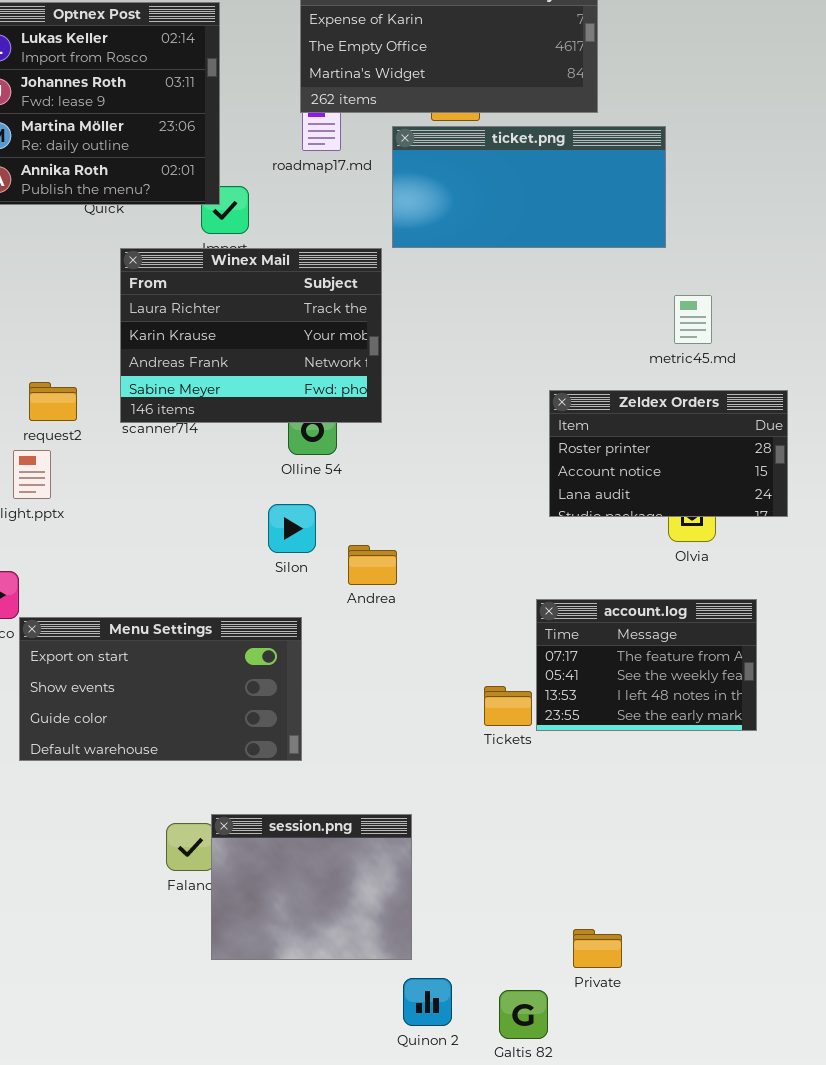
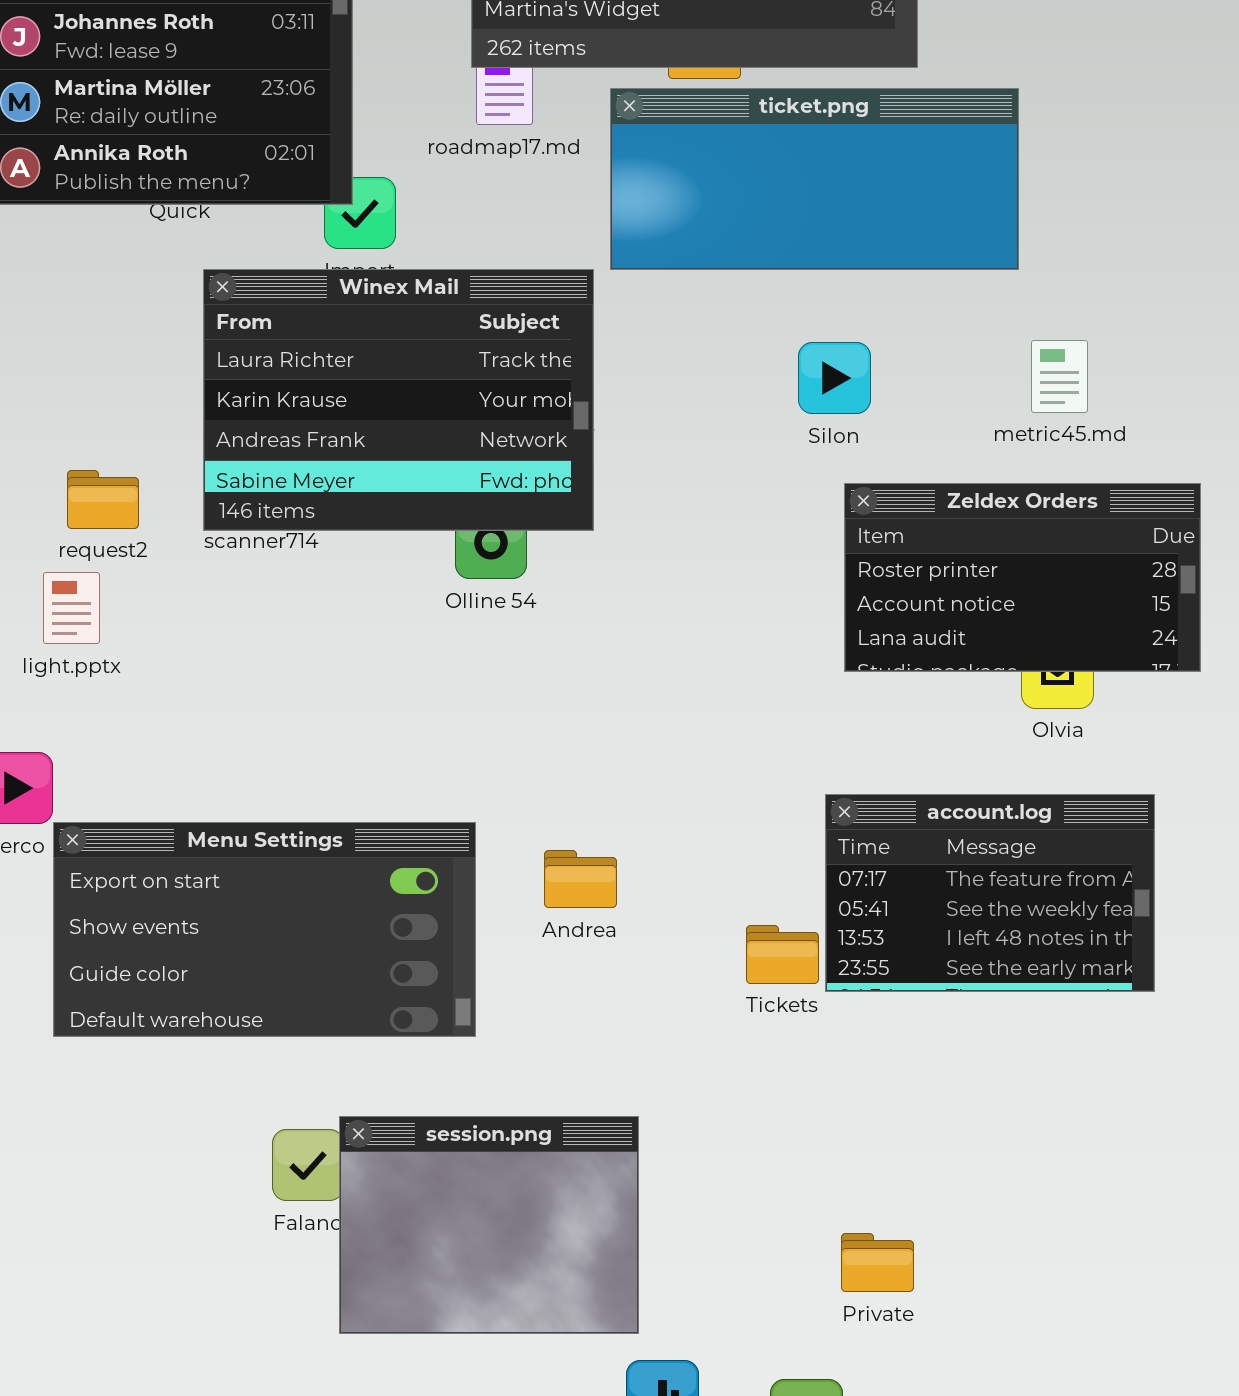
Silon: [268,504,316,553] -> [798,342,871,414], moved
Andrea: [348,545,397,585] -> [544,850,617,908], moved
Private: [573,929,622,968] -> [841,1233,914,1292], moved

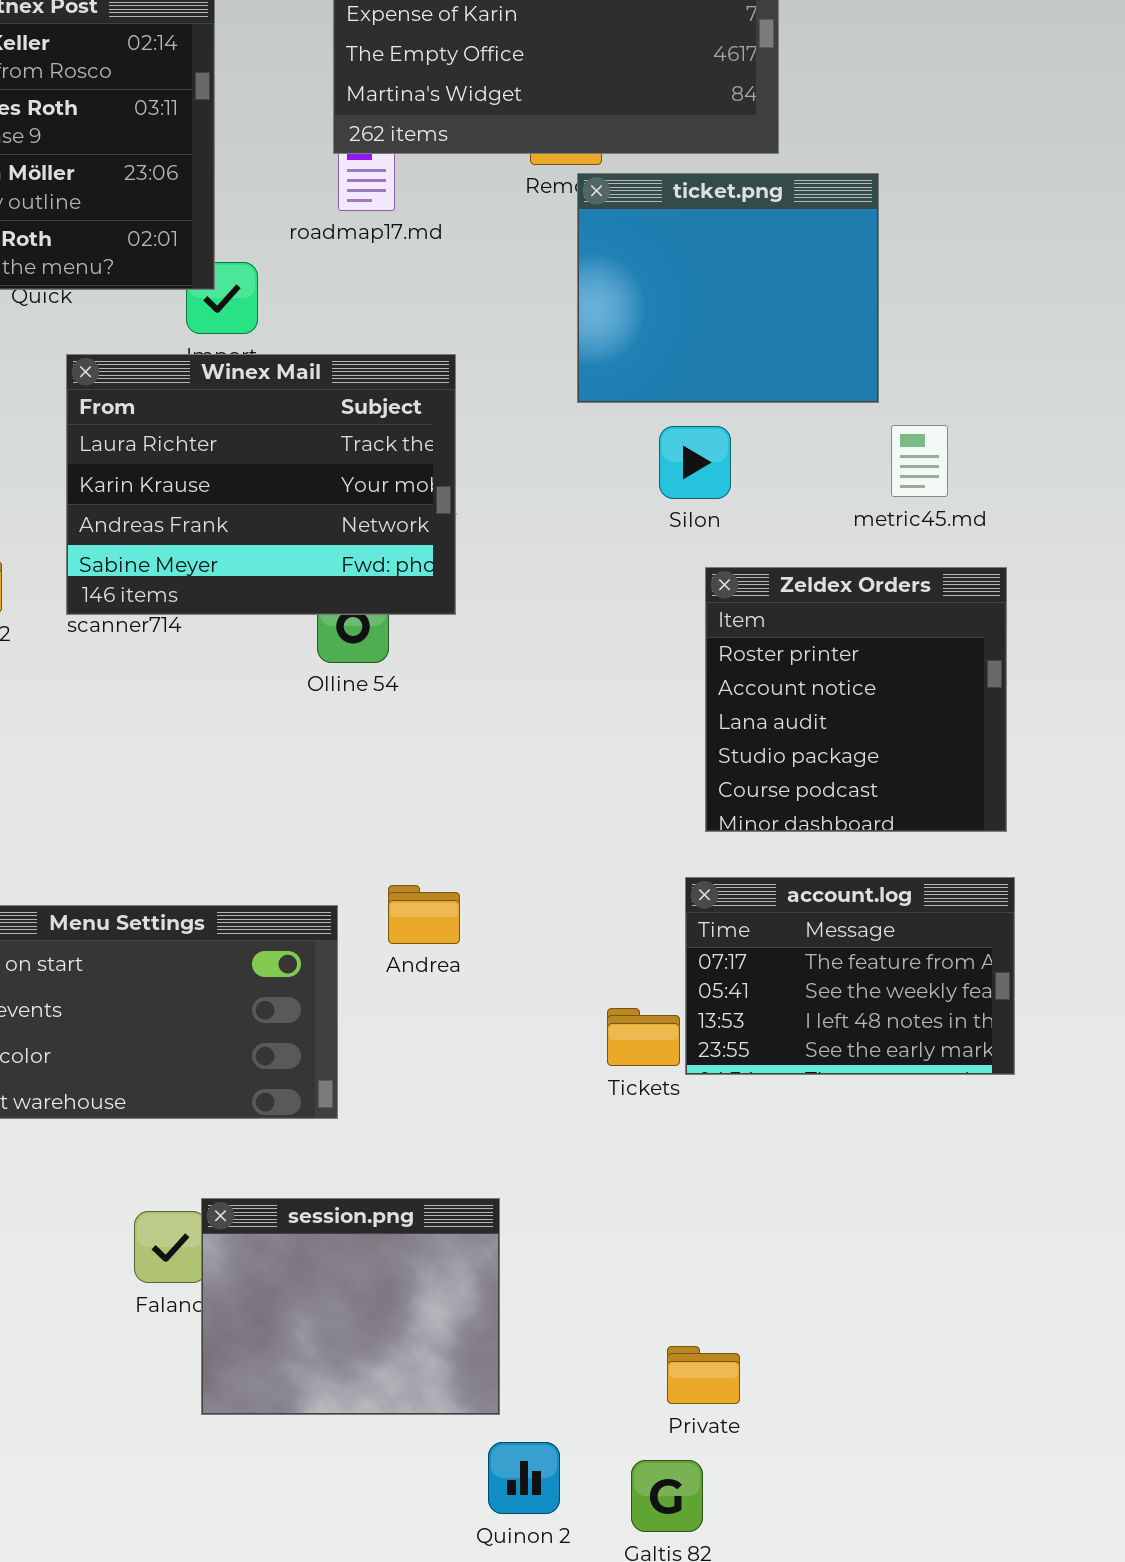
ticket.png: [610,88,1019,270] -> [577,173,879,403], resized
Zeldex Orders: [844,483,1201,672] -> [705,567,1007,832], resized
Andrea: [544,850,617,908] -> [388,885,460,944], moved
Private: [841,1233,914,1292] -> [667,1346,740,1404], moved

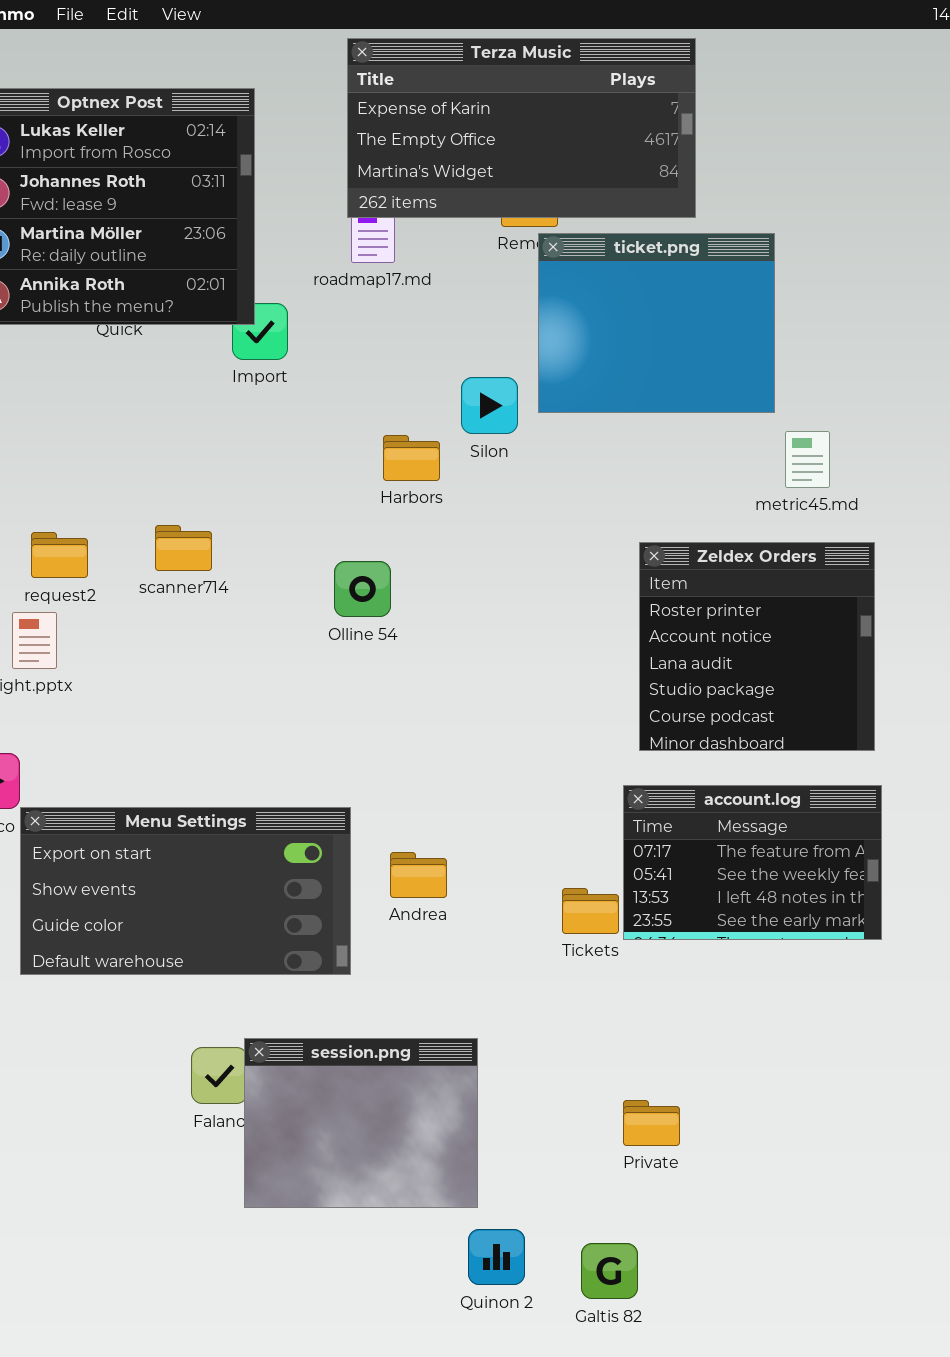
Winex Mail: [66,354,456,615] -> none, closed
Silon: [659,426,731,499] -> [461,377,518,434], moved
Andrea: [388,885,460,944] -> [390,852,447,898], moved
Private: [667,1346,740,1404] -> [623,1100,680,1146], moved

